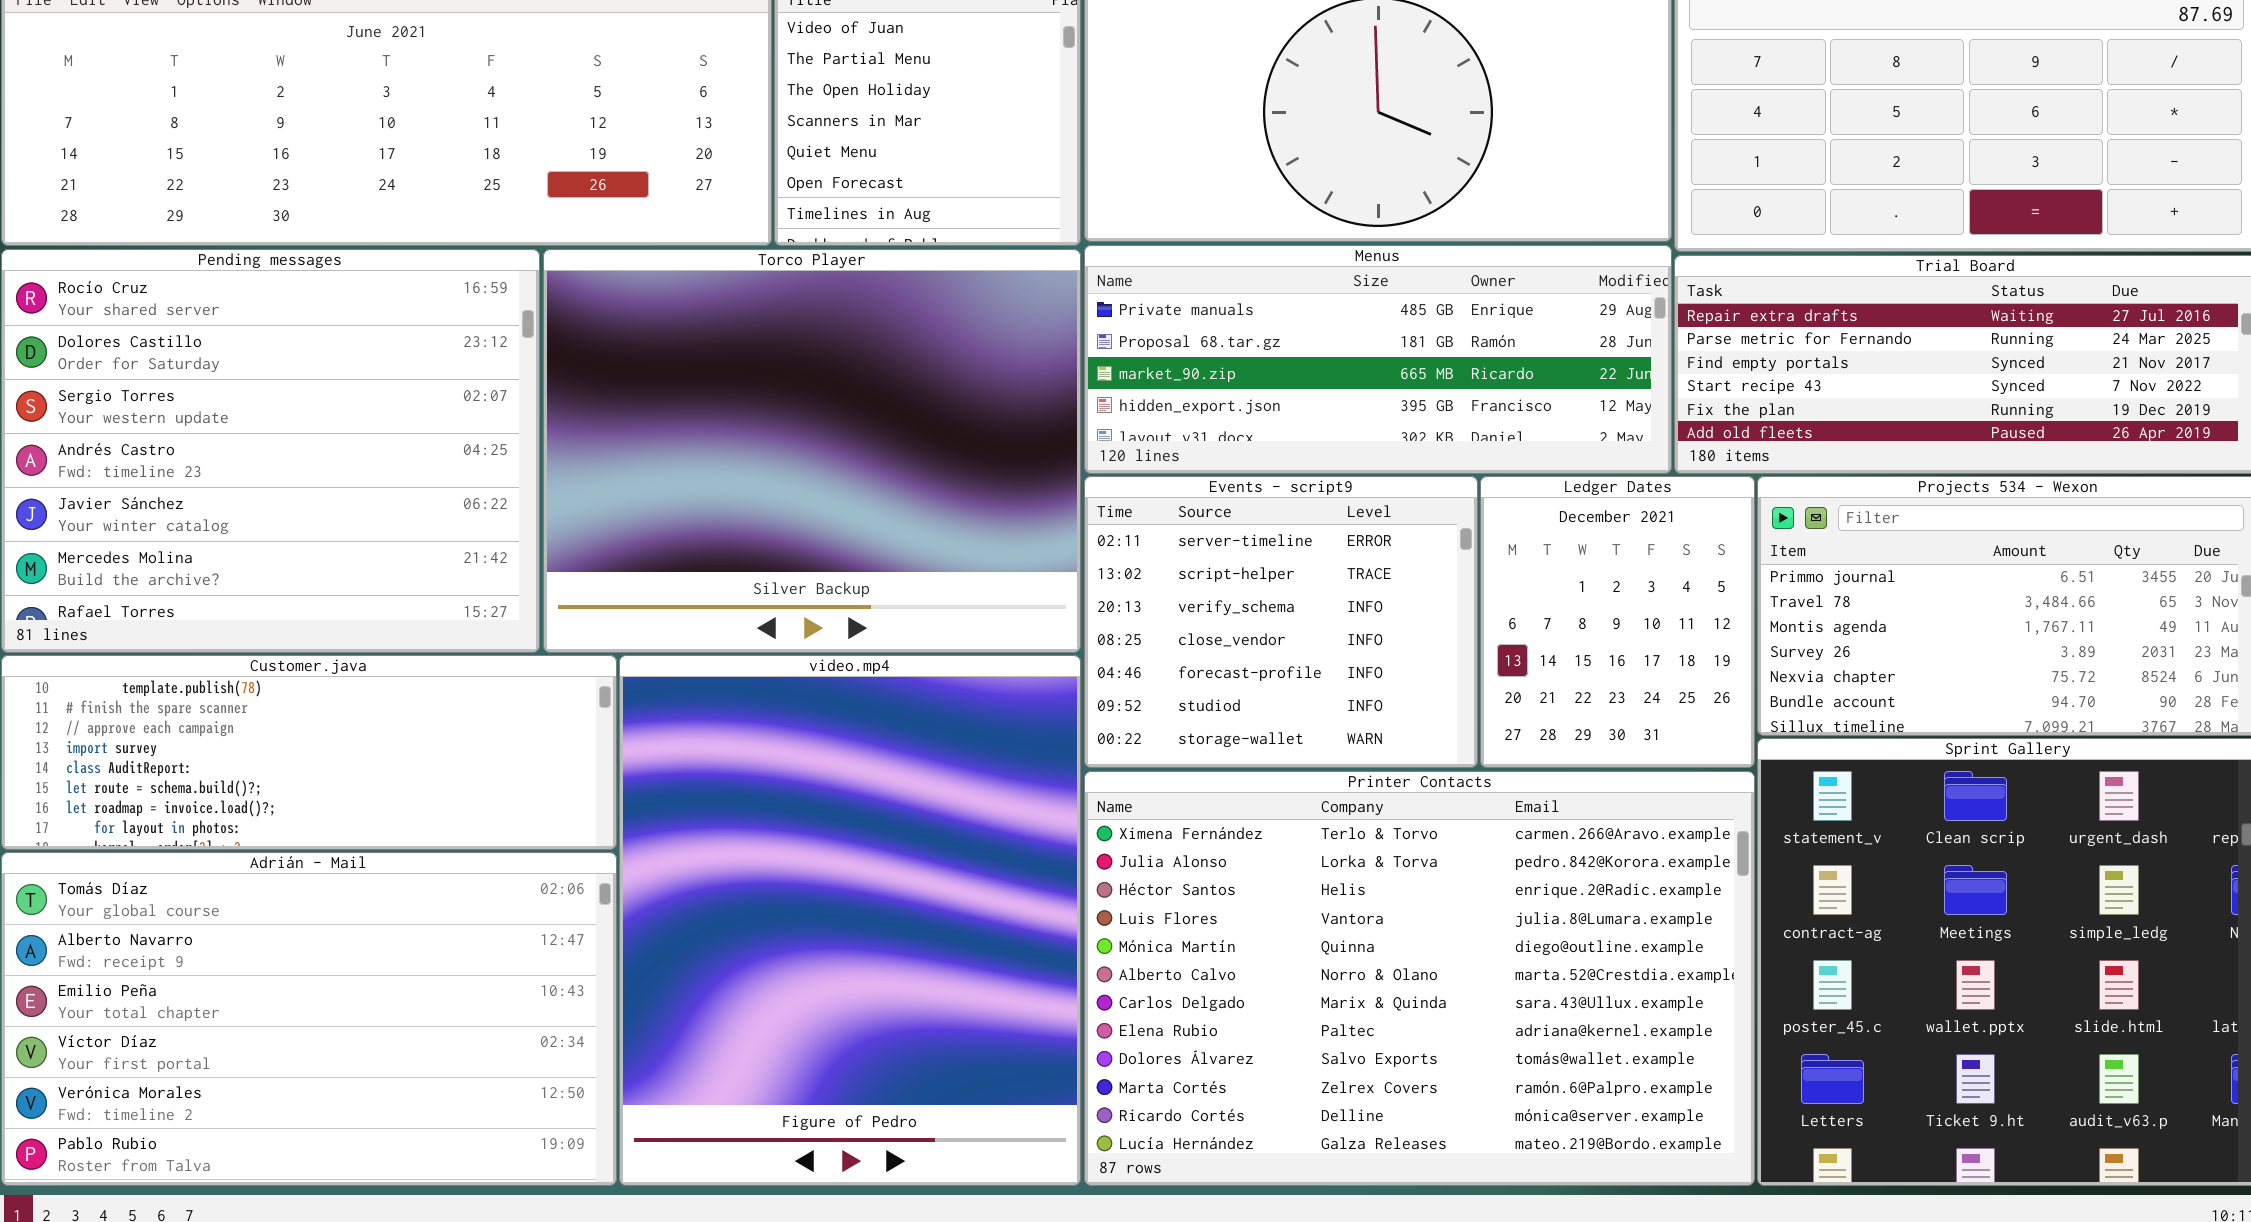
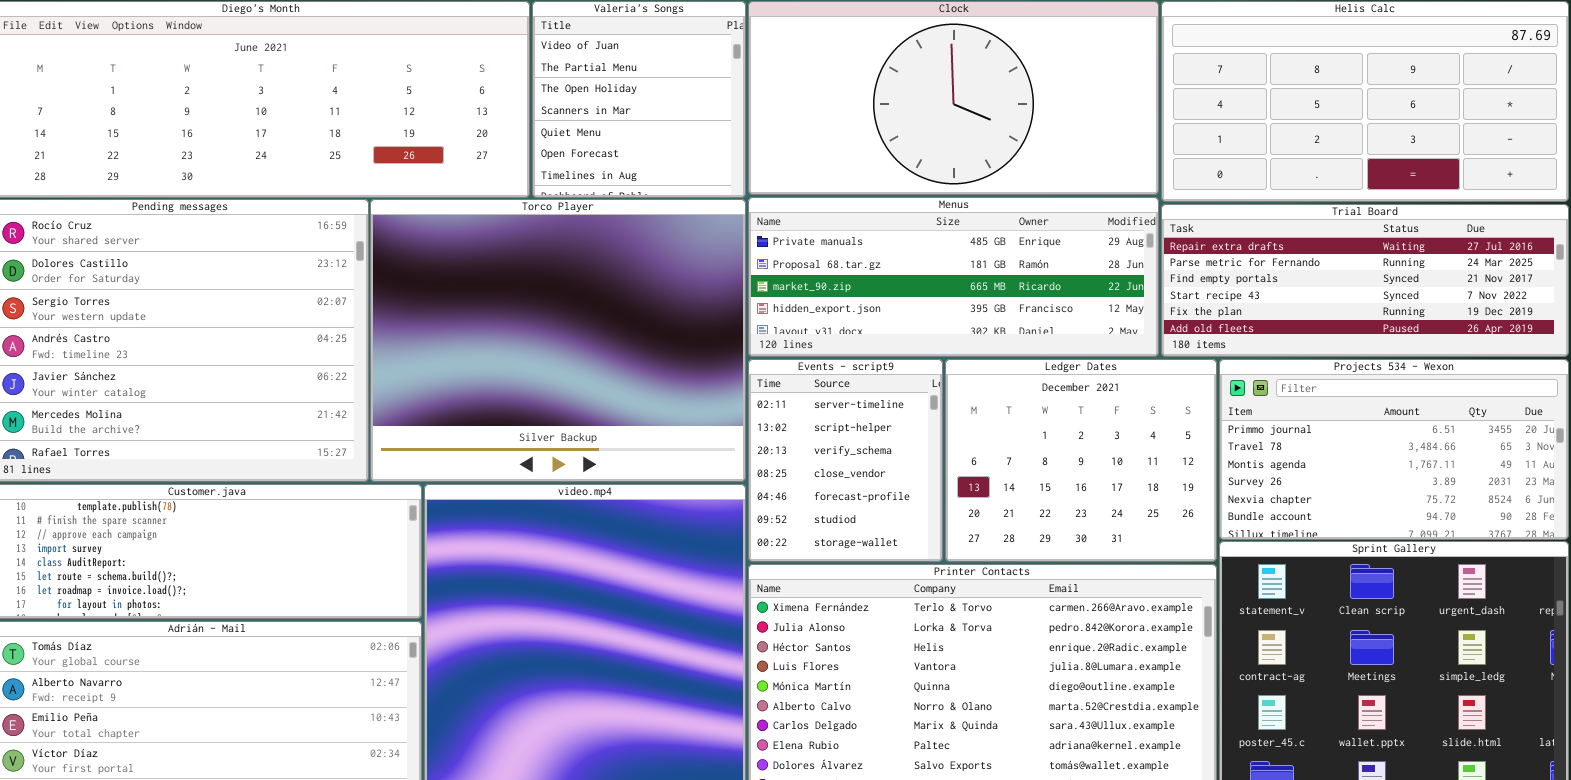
Events - script9: [1084,476,1478,768] -> [748,359,943,562], resized
Ledger Dates: [1480,476,1755,768] -> [945,359,1217,562], resized

